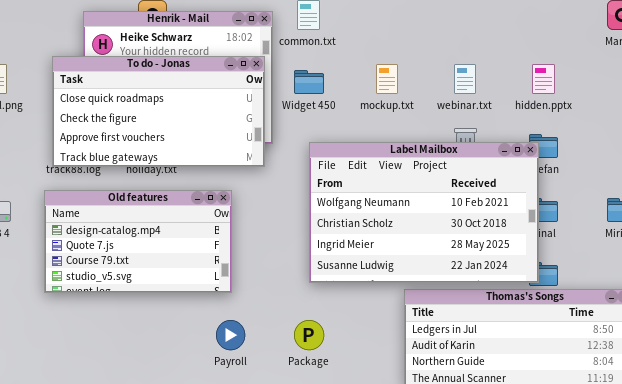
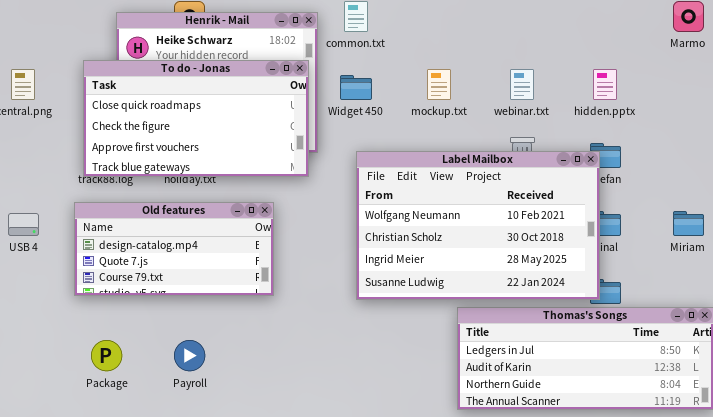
Old features: [44,190,232,293] -> [74,202,274,296], resized
Payroll: [216,320,245,350] -> [174,340,205,371], moved
Package: [294,320,324,350] -> [91,340,122,371], moved

